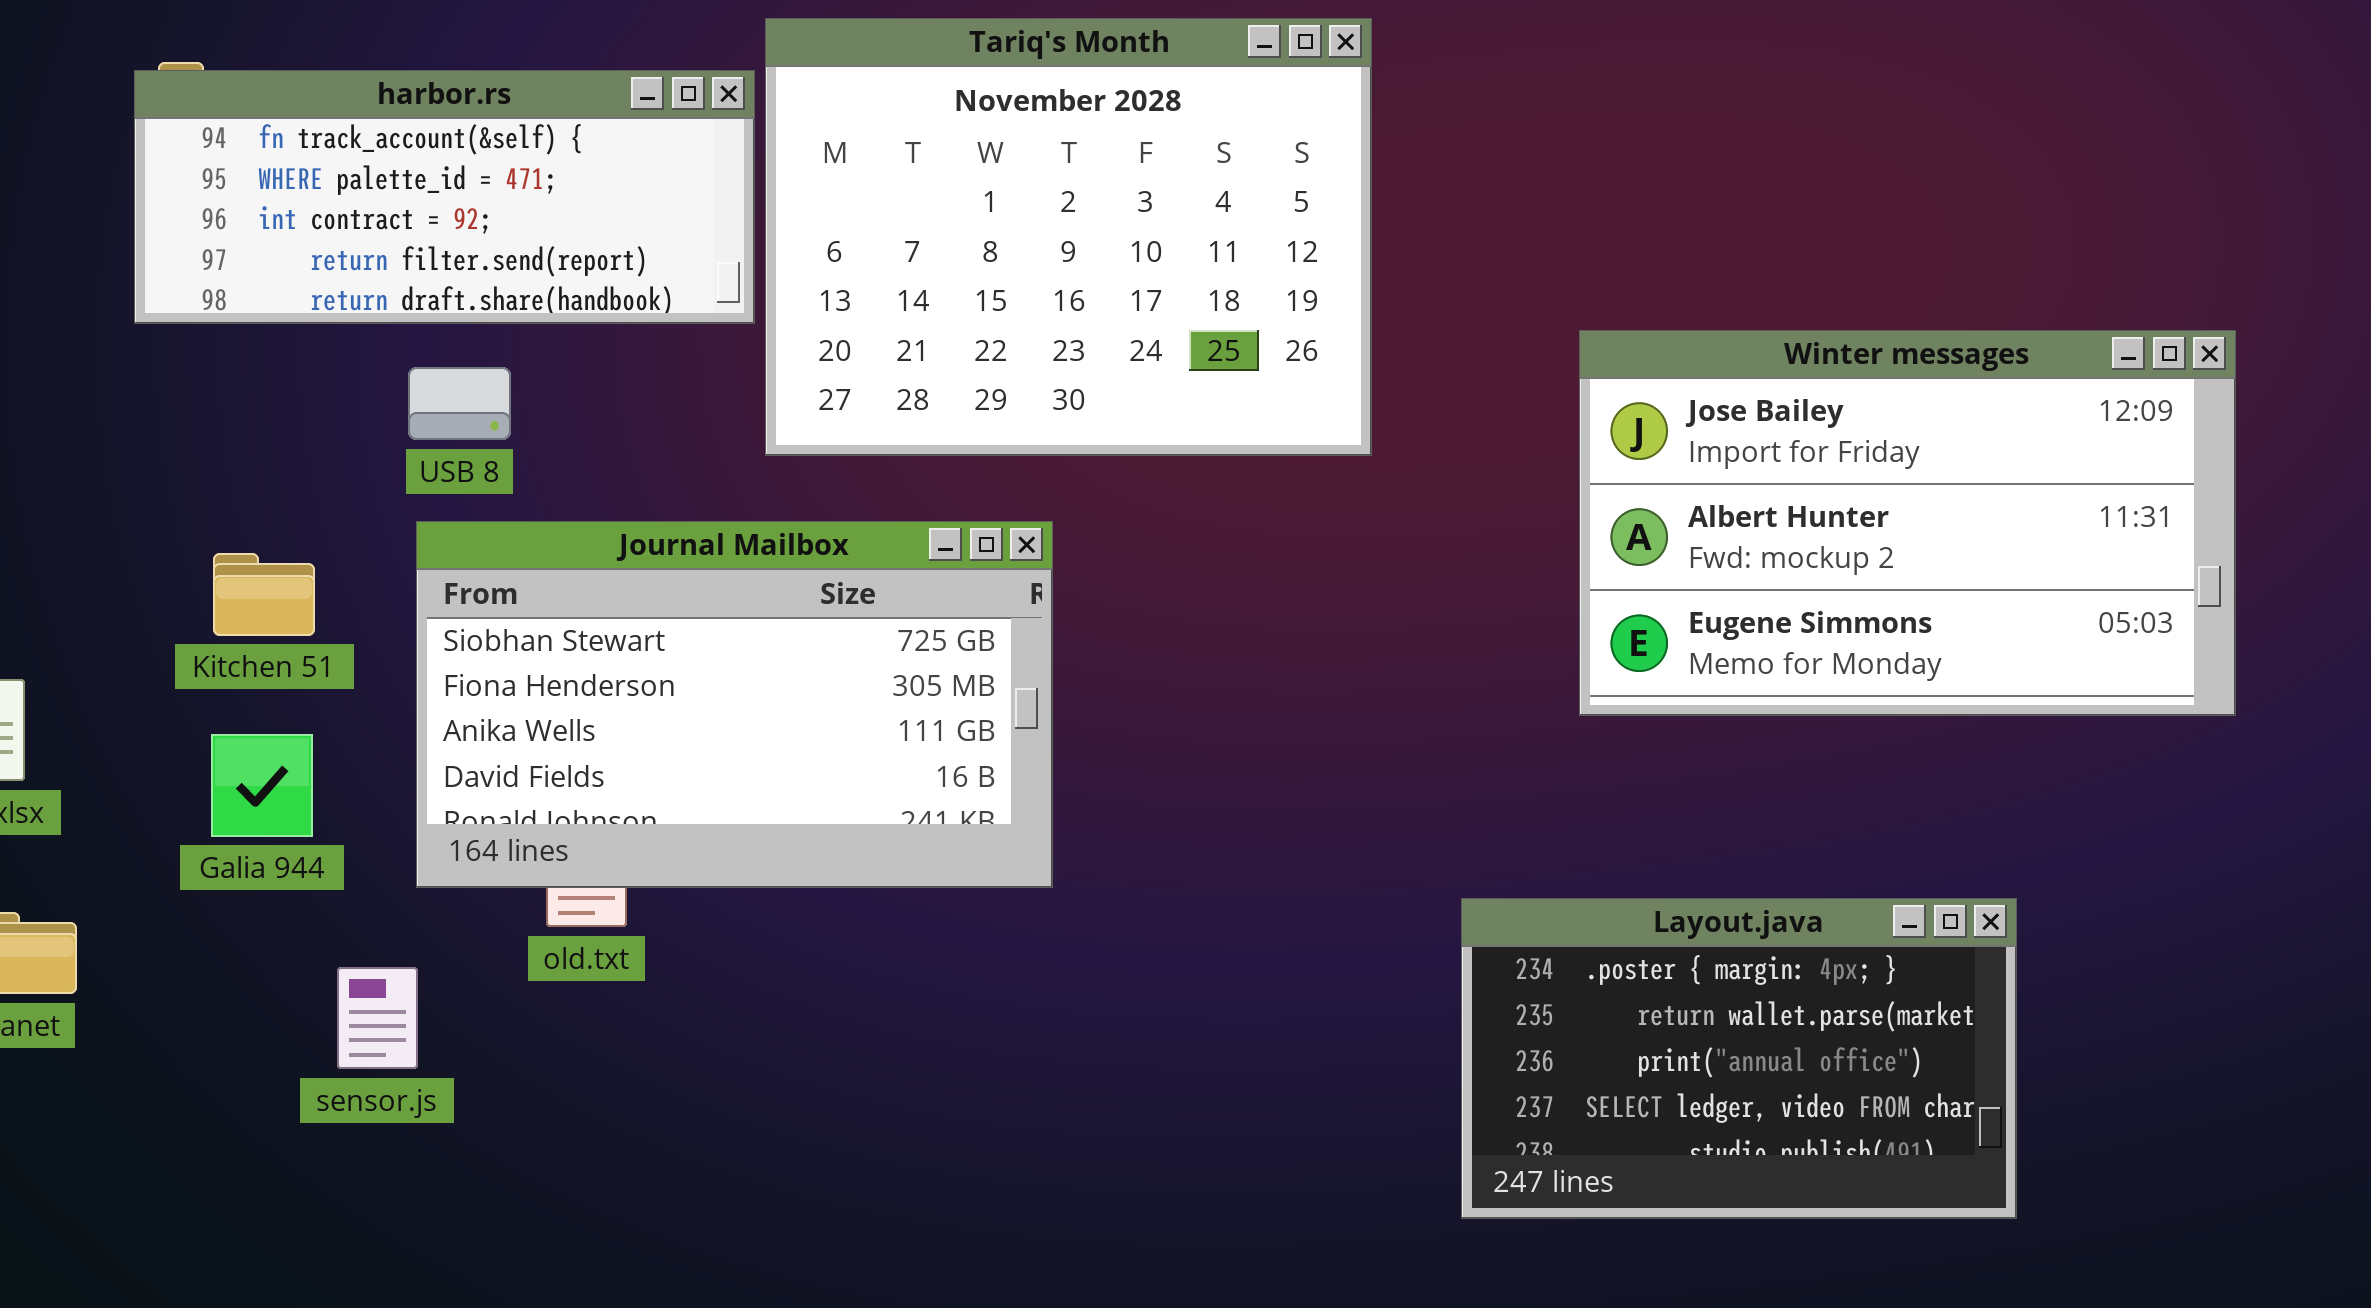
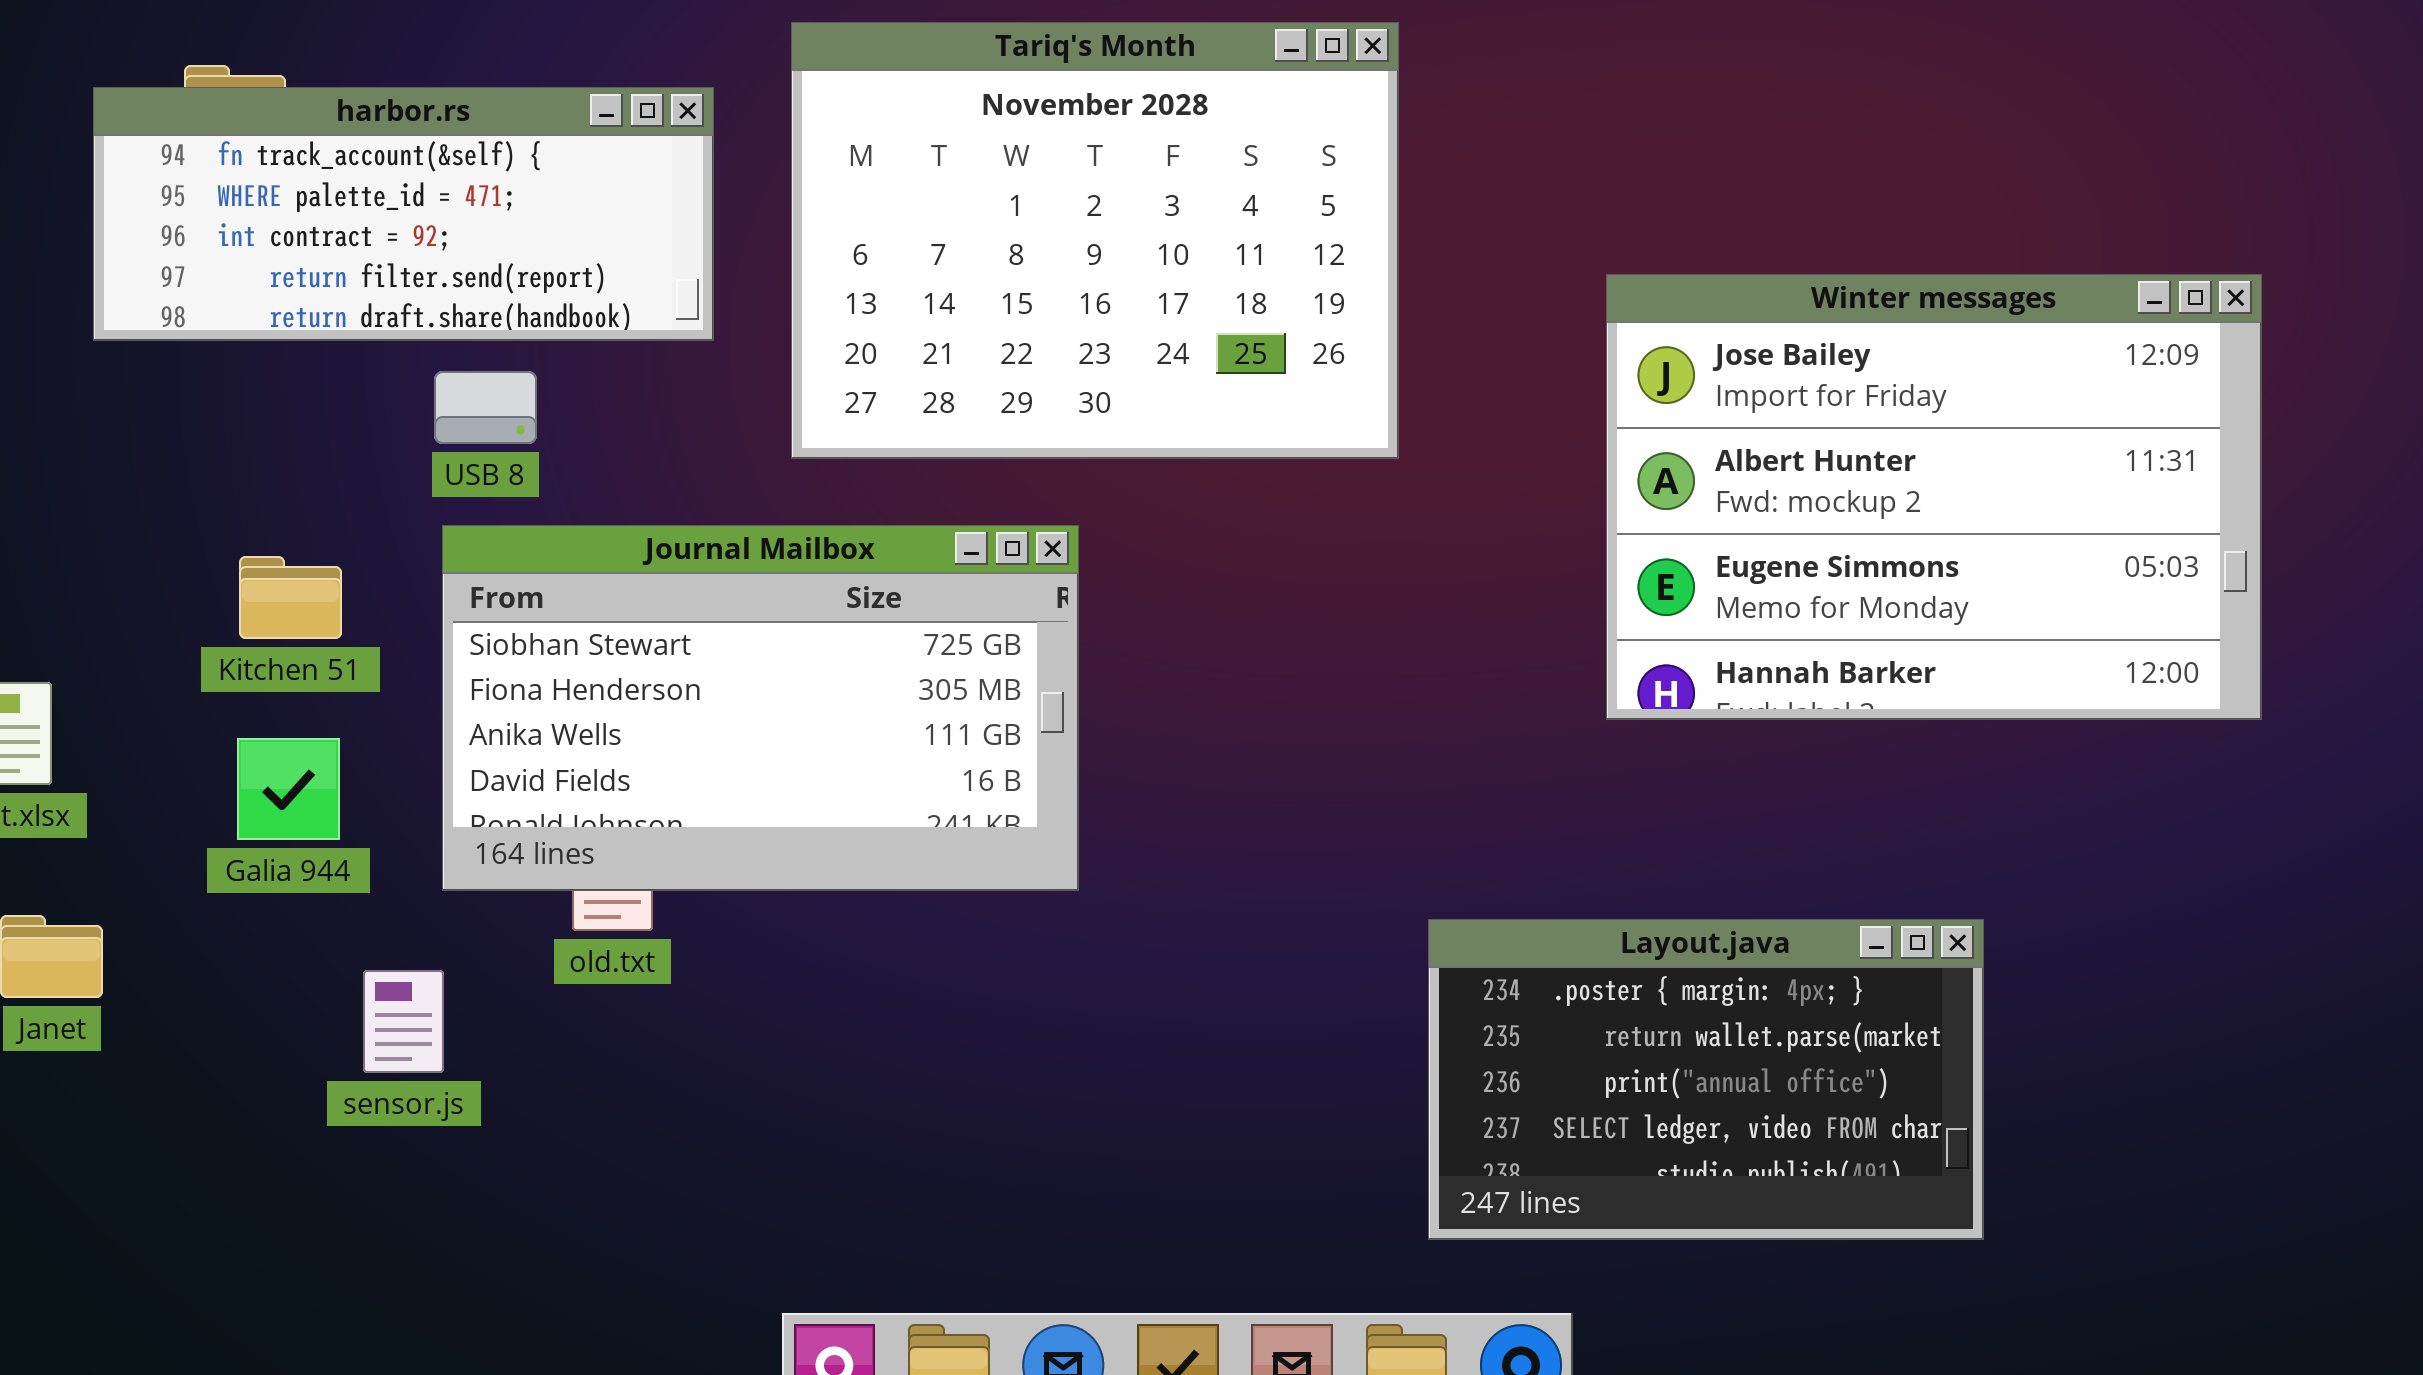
harbor.rs: [134,70,755,324] -> [93,87,714,341], moved
Winter messages: [1579,330,2236,716] -> [1606,274,2262,720], resized
Layout.java: [1461,898,2017,1219] -> [1428,919,1984,1240], moved

